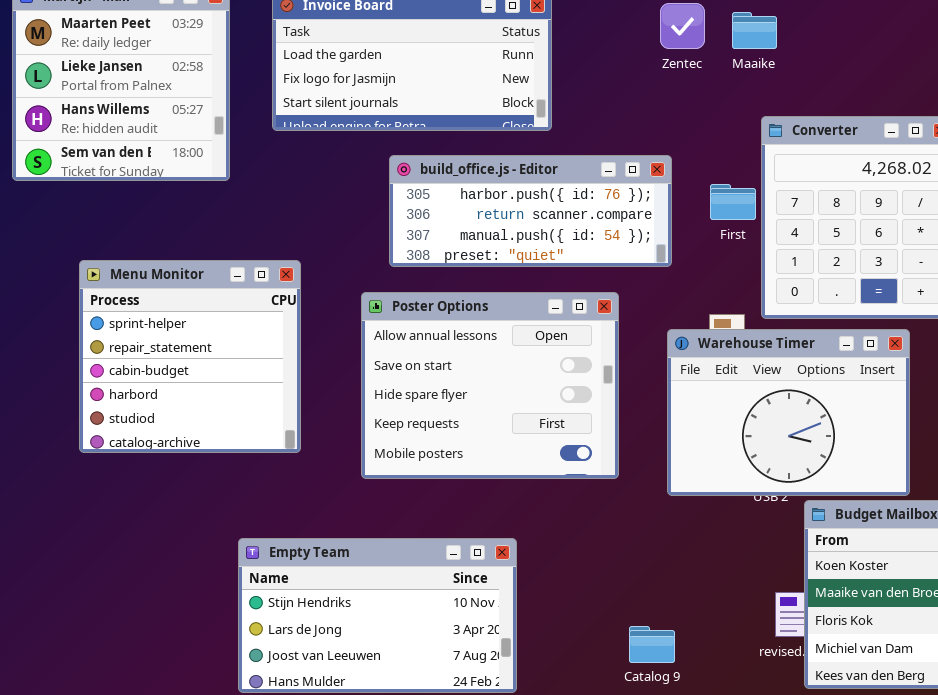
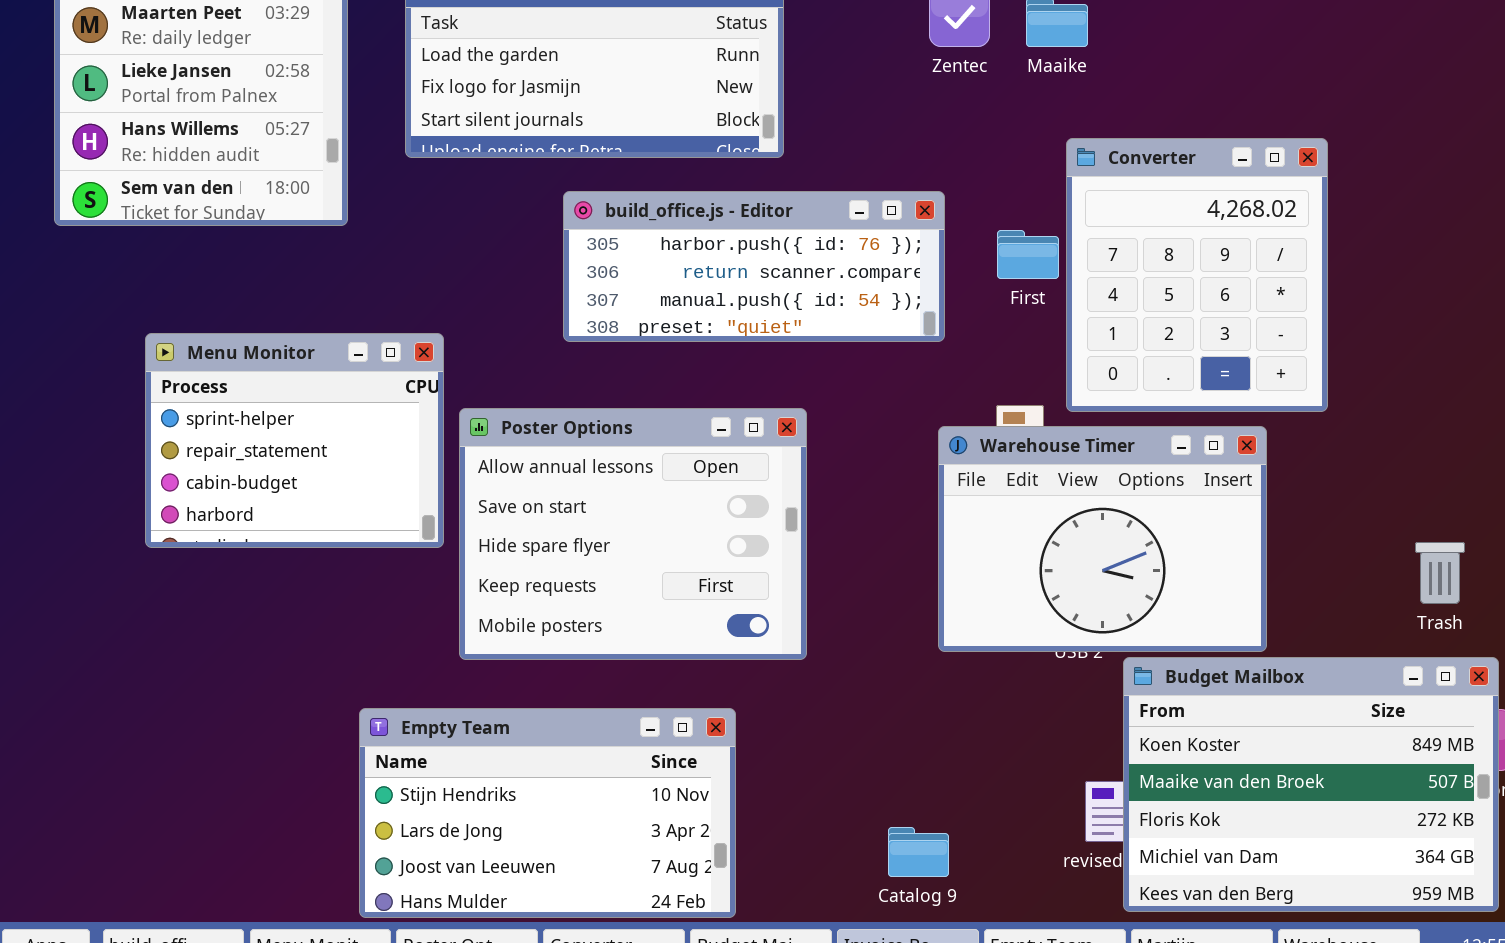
Menu Monitor: [79,260,301,453] -> [145,333,444,548], resized
Poster Options: [361,292,619,479] -> [459,408,807,660], moved

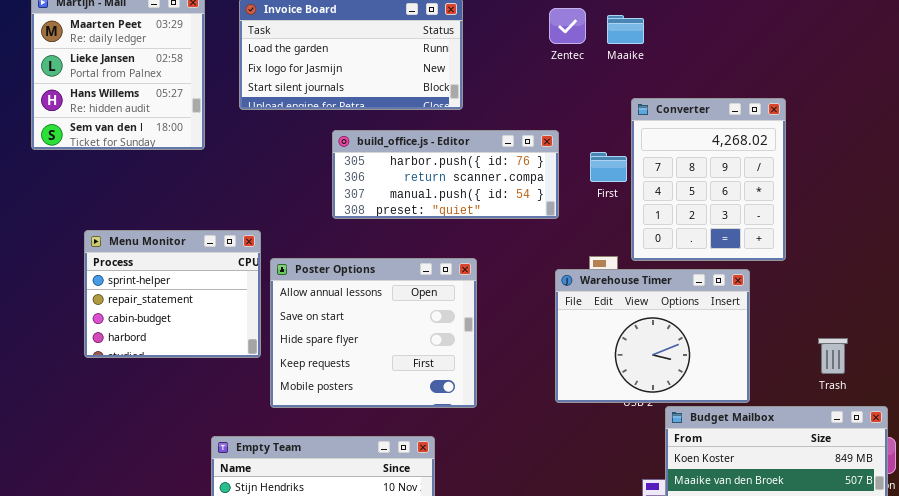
Menu Monitor: [145,333,444,548] -> [84,230,261,358], moved
Trash: [1415,542,1465,604] -> [818,338,848,374], moved

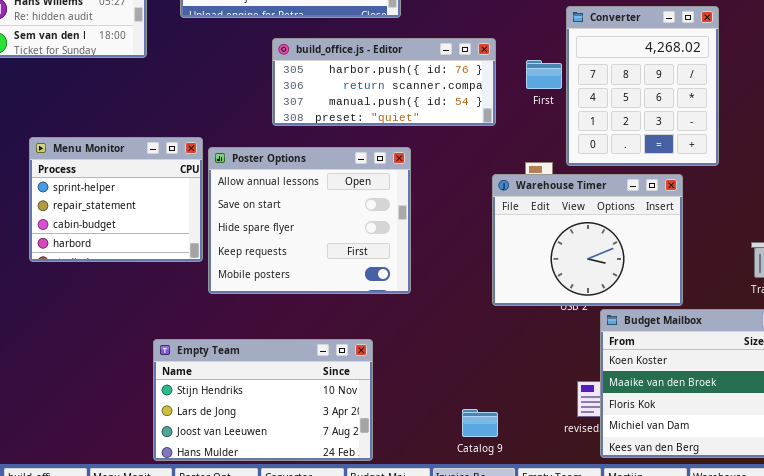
Poster Options: [270,258,477,408] -> [208,147,411,294], moved

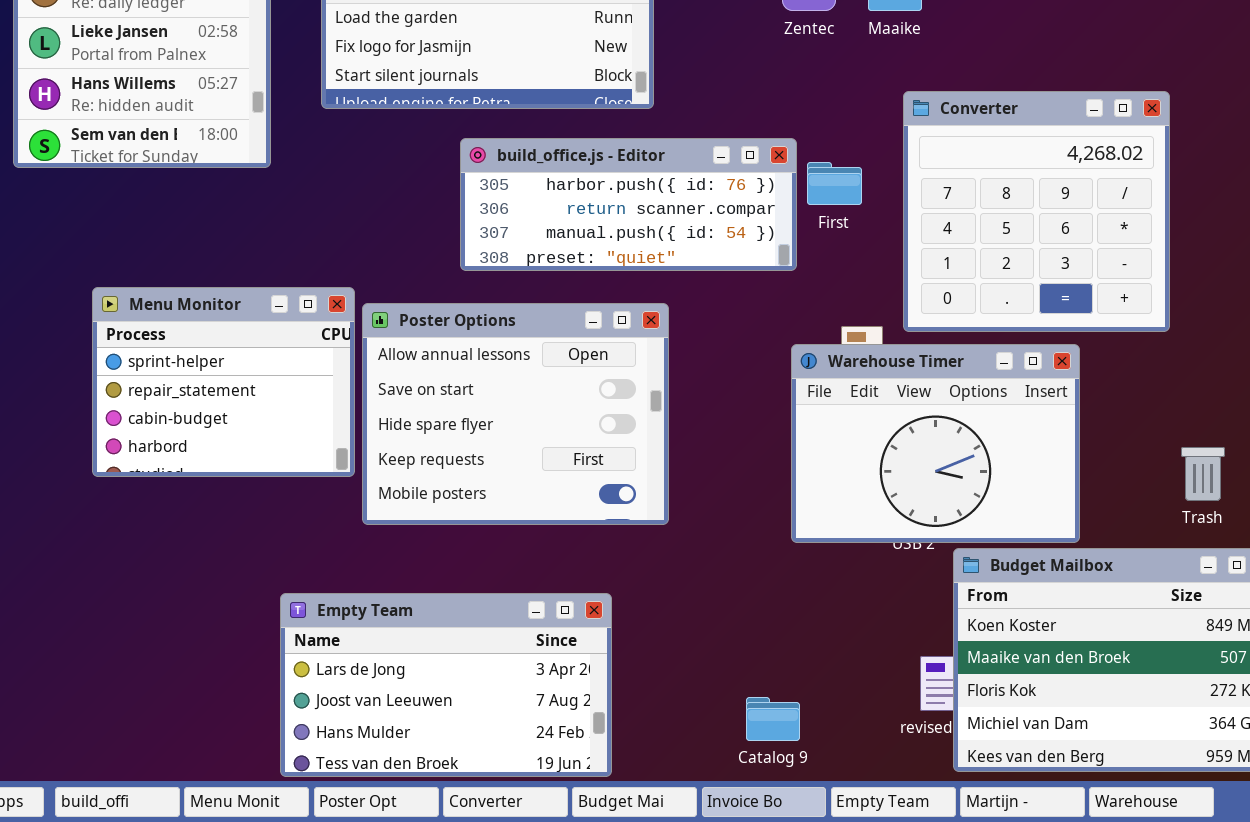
Converter: [566,6,719,166] -> [903,91,1170,332], resized
First: [526,60,562,89] -> [807,162,862,205], moved
Empty Team: [153,339,373,461] -> [280,593,612,777], scrolled down 1 row

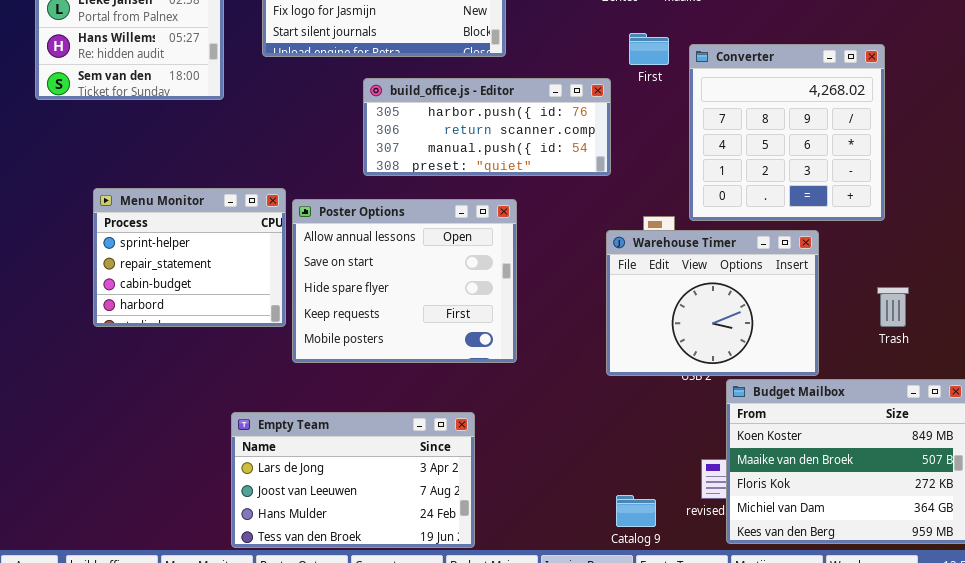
First: [807,162,862,205] -> [629,33,669,65], moved
Trash: [1181,447,1225,501] -> [877,287,909,327], moved
Catalog 9: [746,697,800,741] -> [616,495,656,527], moved

